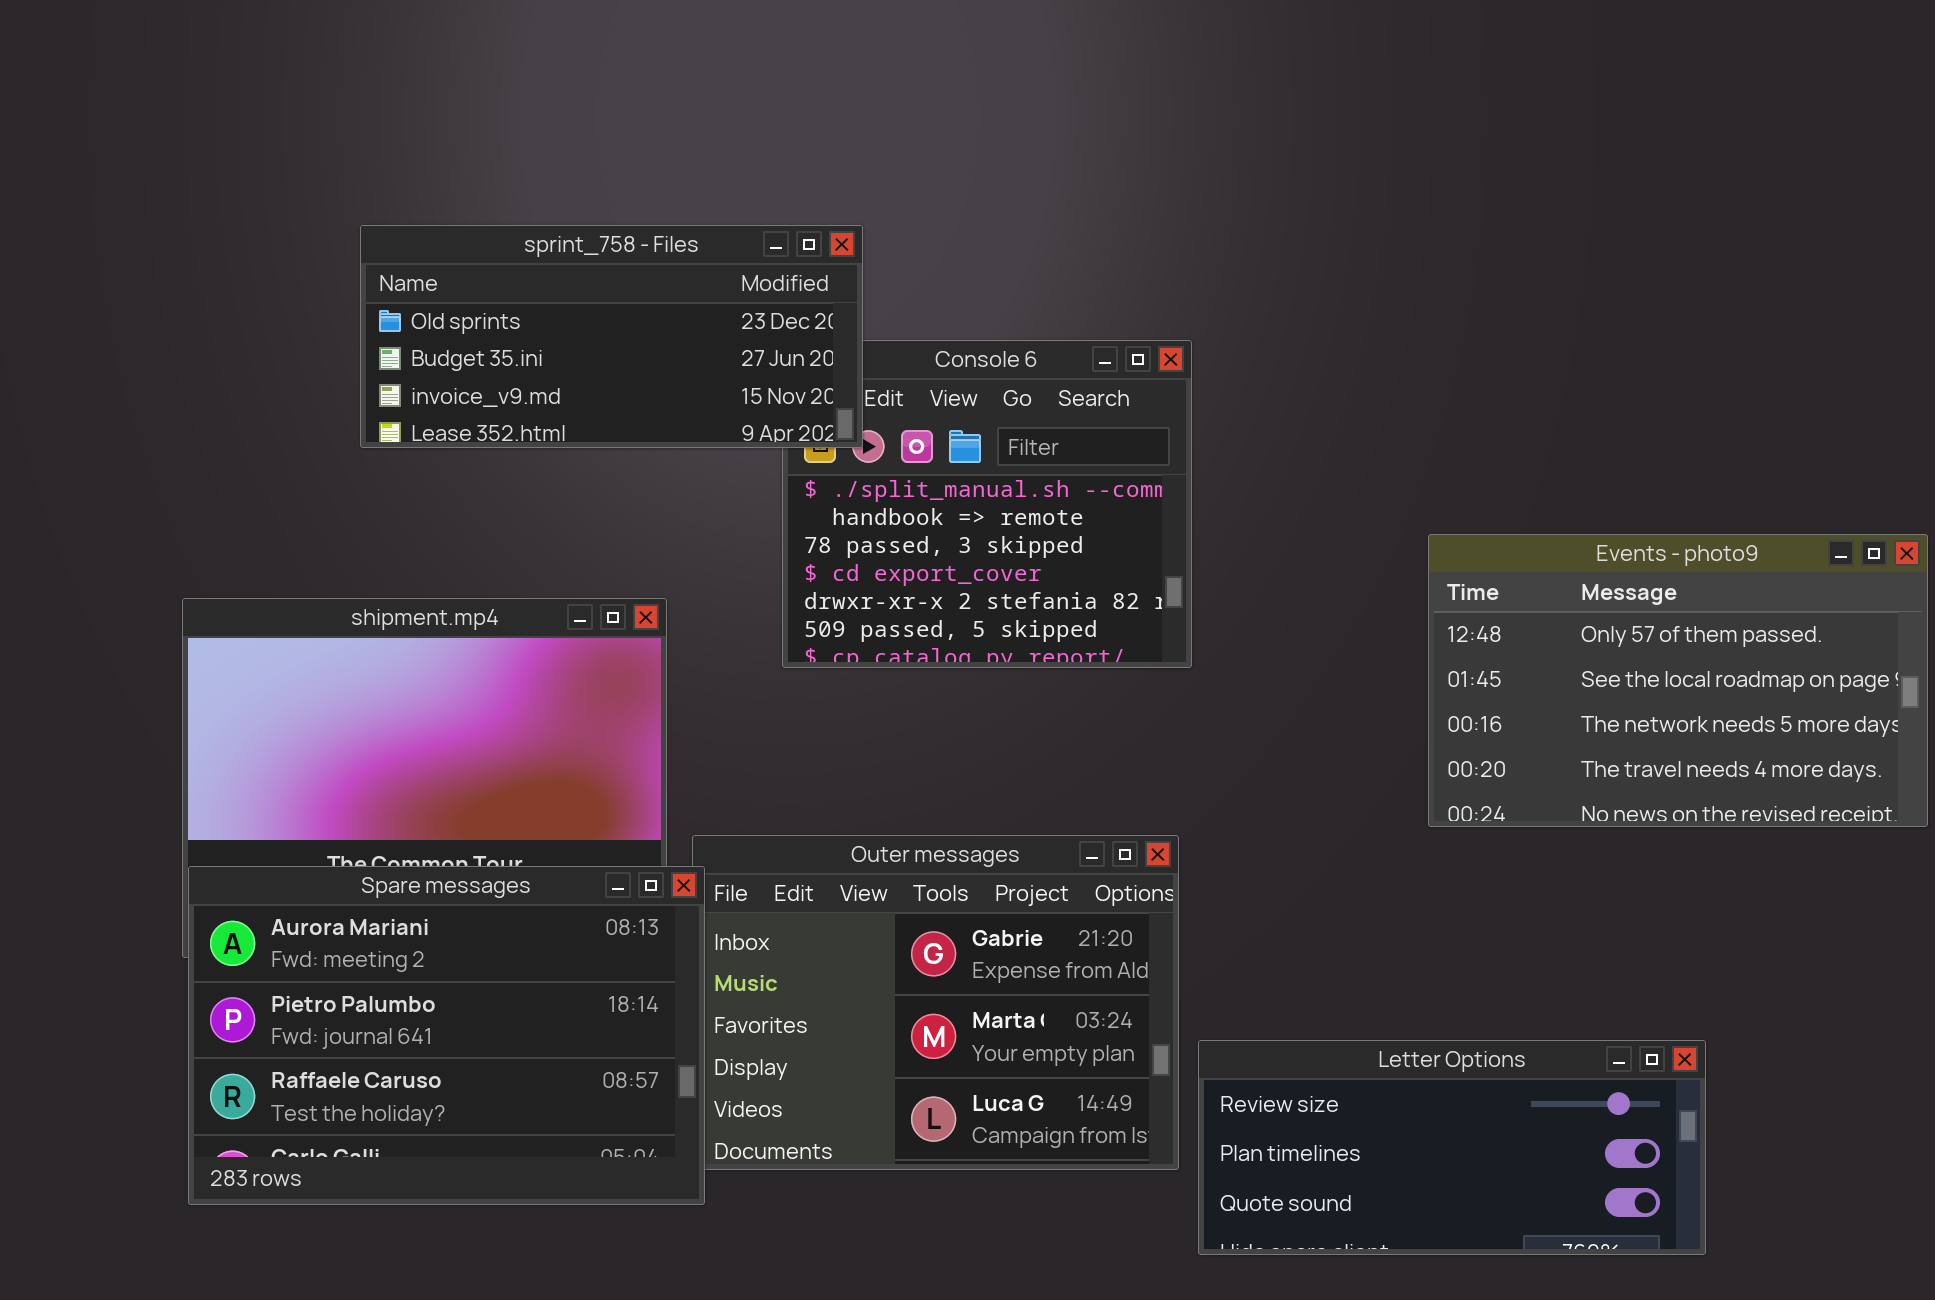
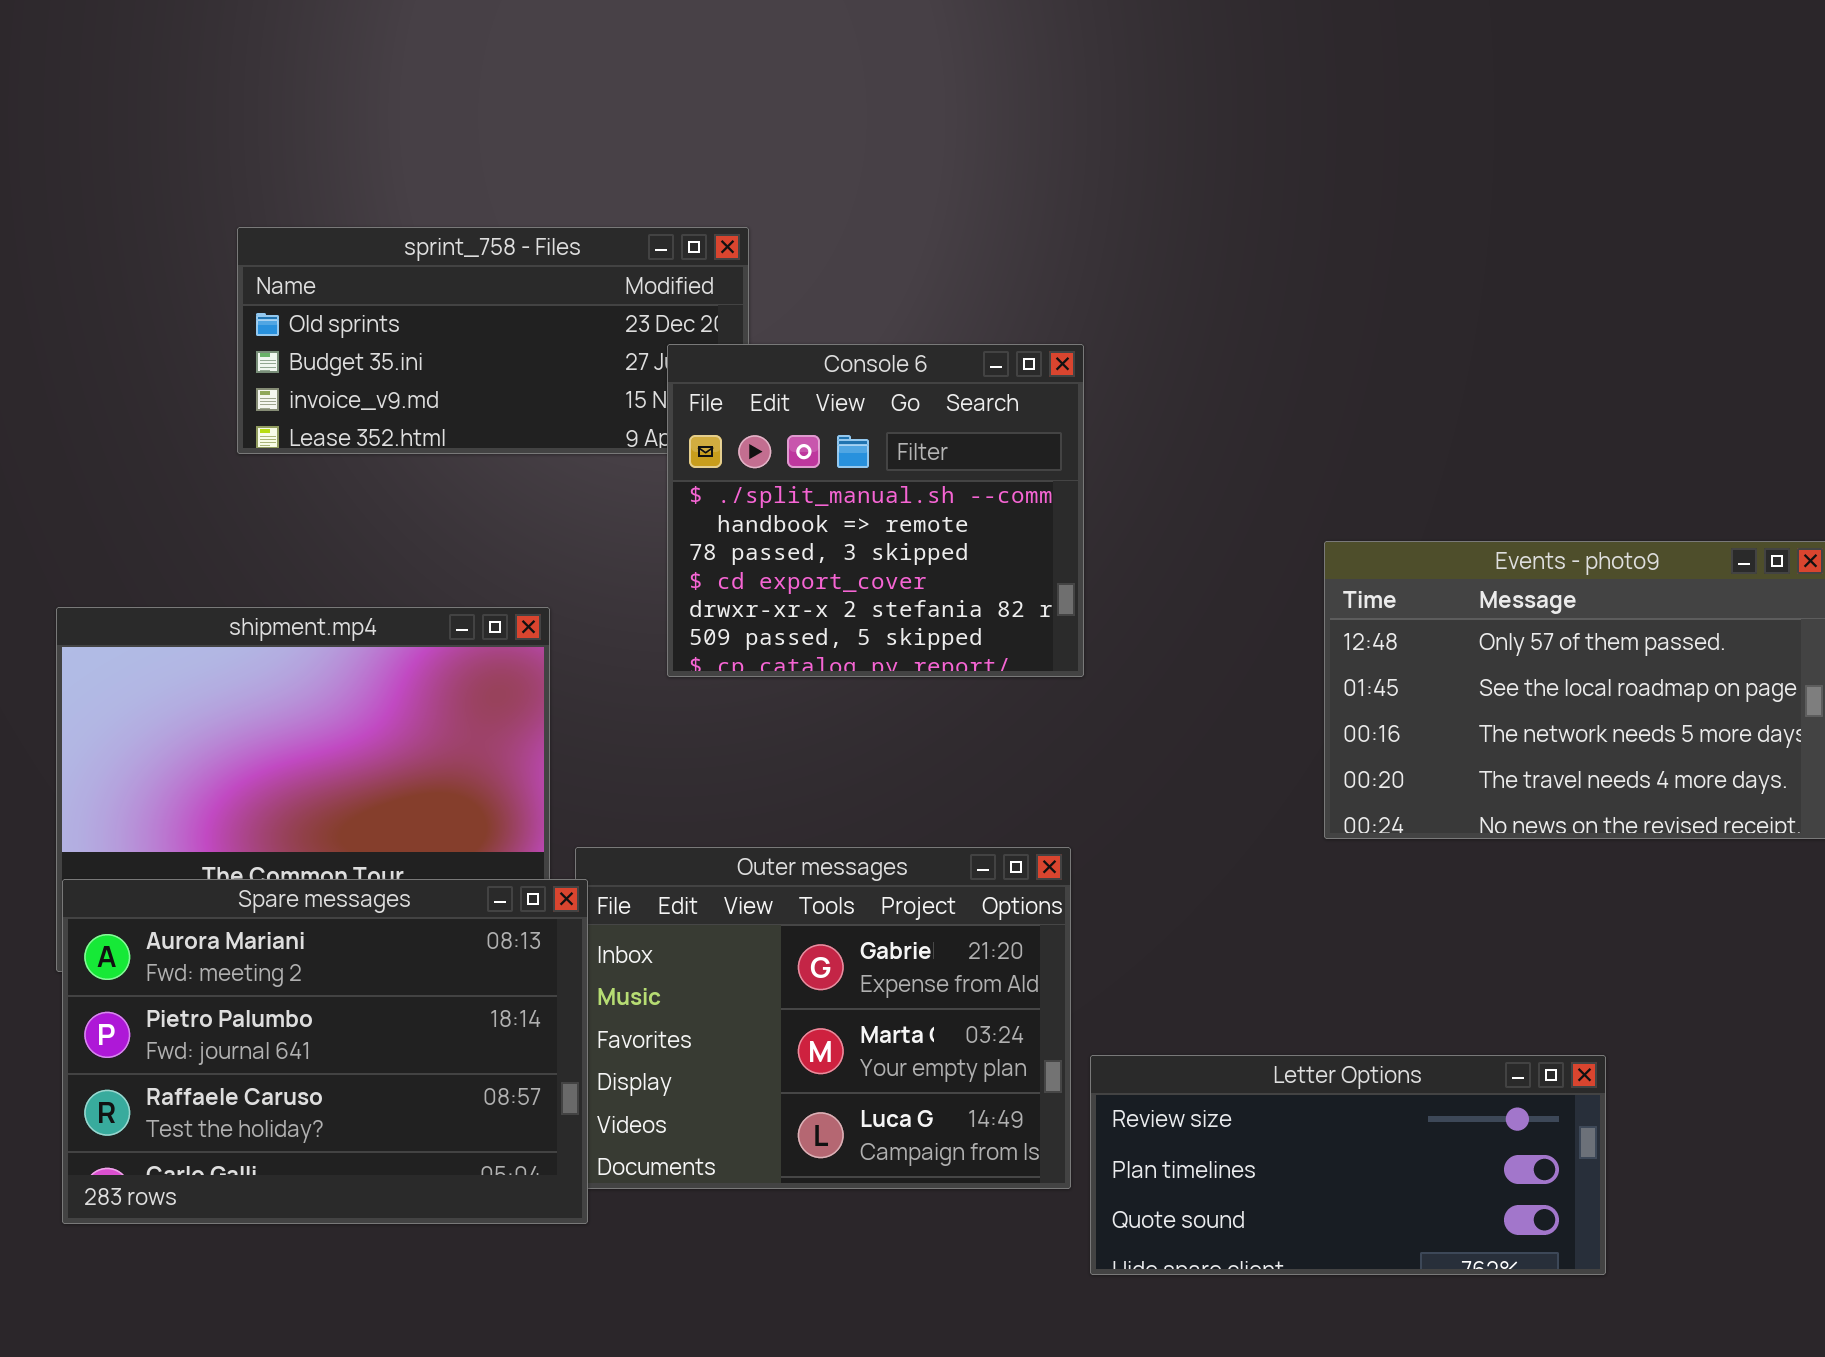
Console 6: [782,340,1192,668] -> [667,344,1084,677], raised

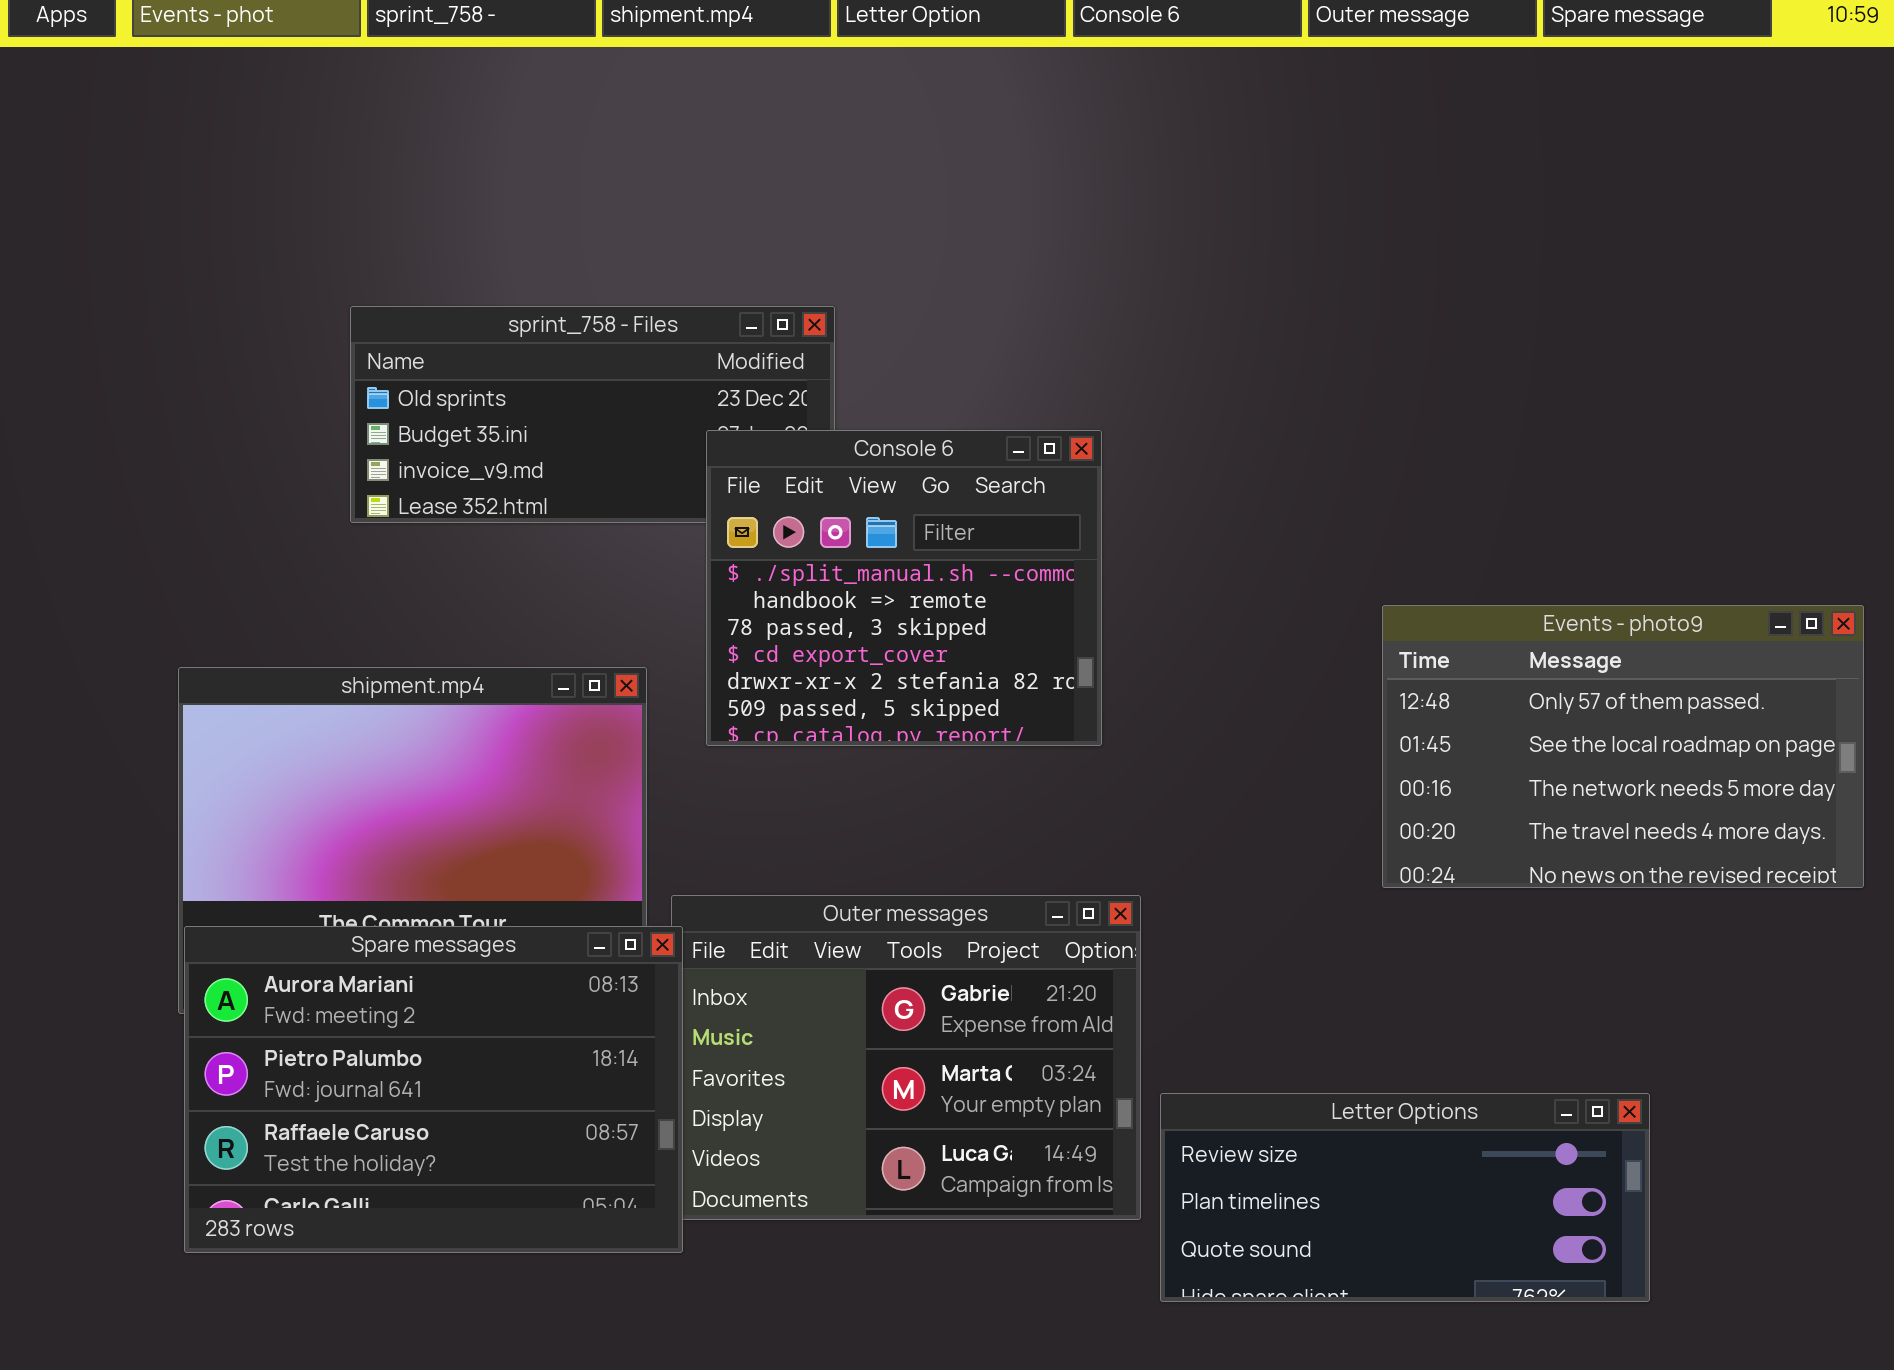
Console 6: [667,344,1084,677] -> [706,430,1102,746], moved

